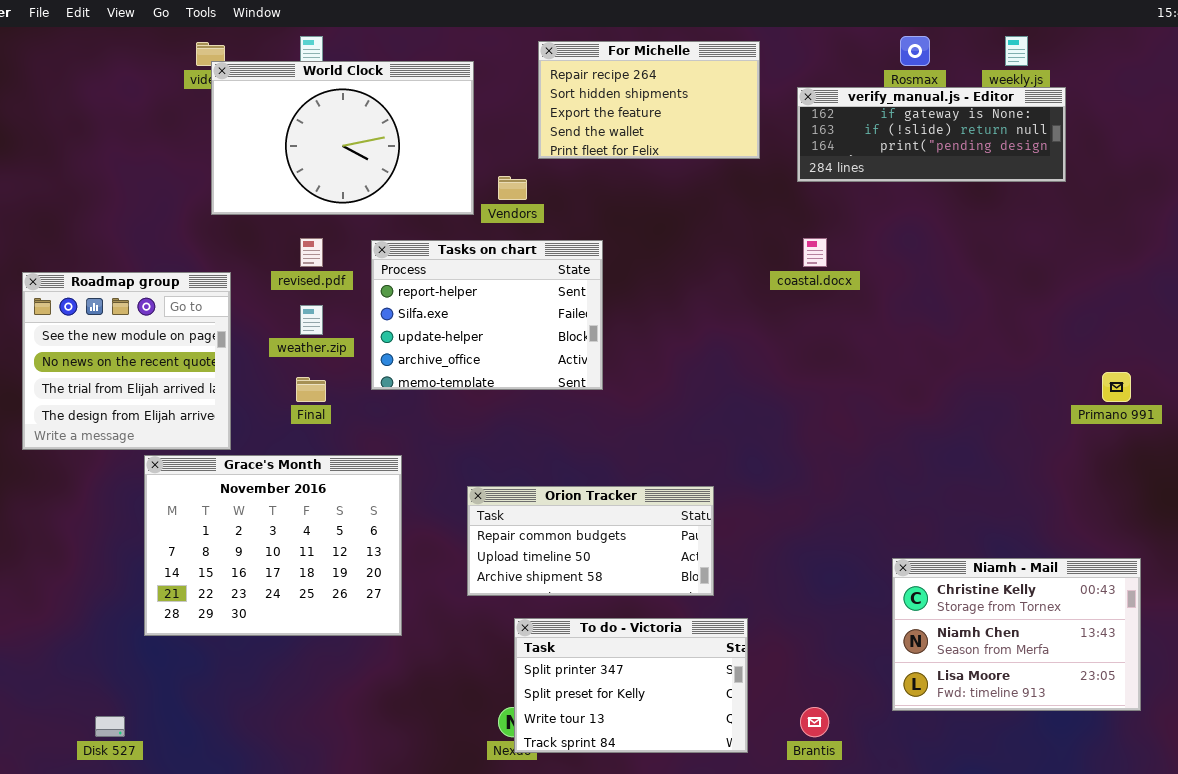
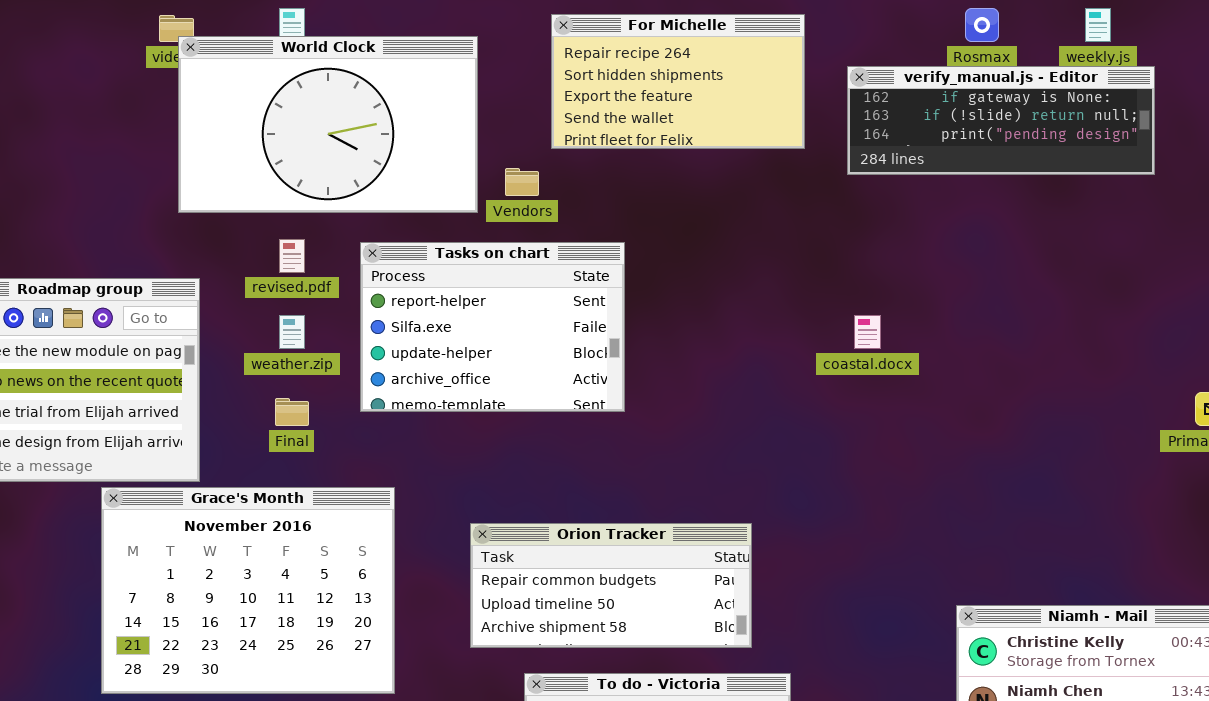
coastal.docx: [803,238,827,267] -> [854,315,881,349], moved

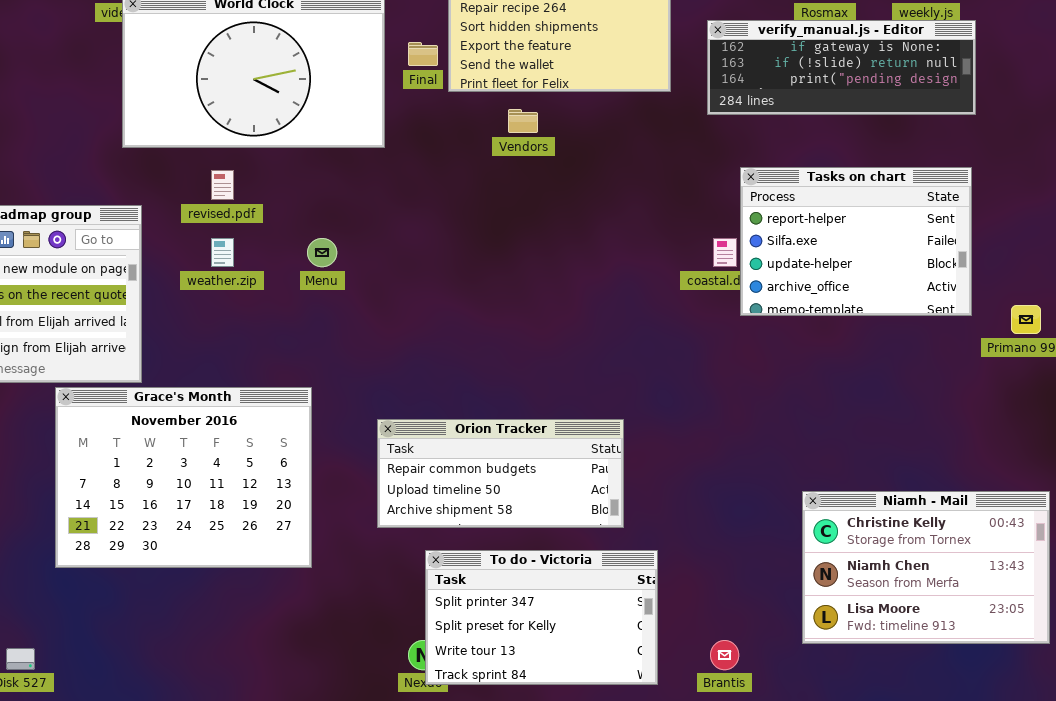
Vendors: [505,168,539,196] -> [508,109,538,133], moved
Tasks on chart: [360,242,625,412] -> [740,167,972,316], moved
Final: [275,398,309,426] -> [408,42,438,66], moved

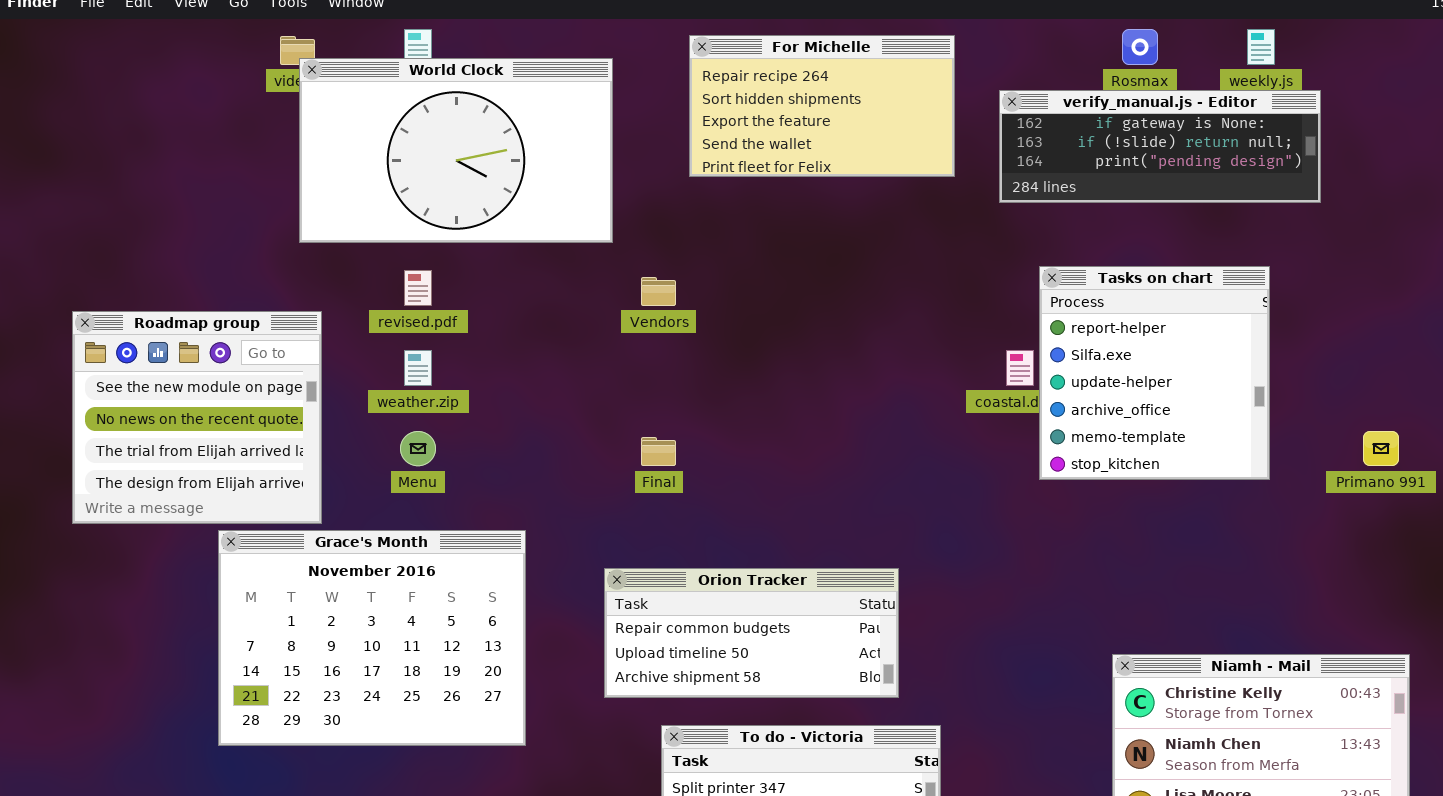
Final: [408,42,438,66] -> [641,437,676,466], moved
Vendors: [508,109,538,133] -> [641,277,676,306], moved
Tasks on chart: [740,167,972,316] -> [1039,266,1270,480], resized
Menu: [307,238,337,267] -> [400,431,436,466], moved

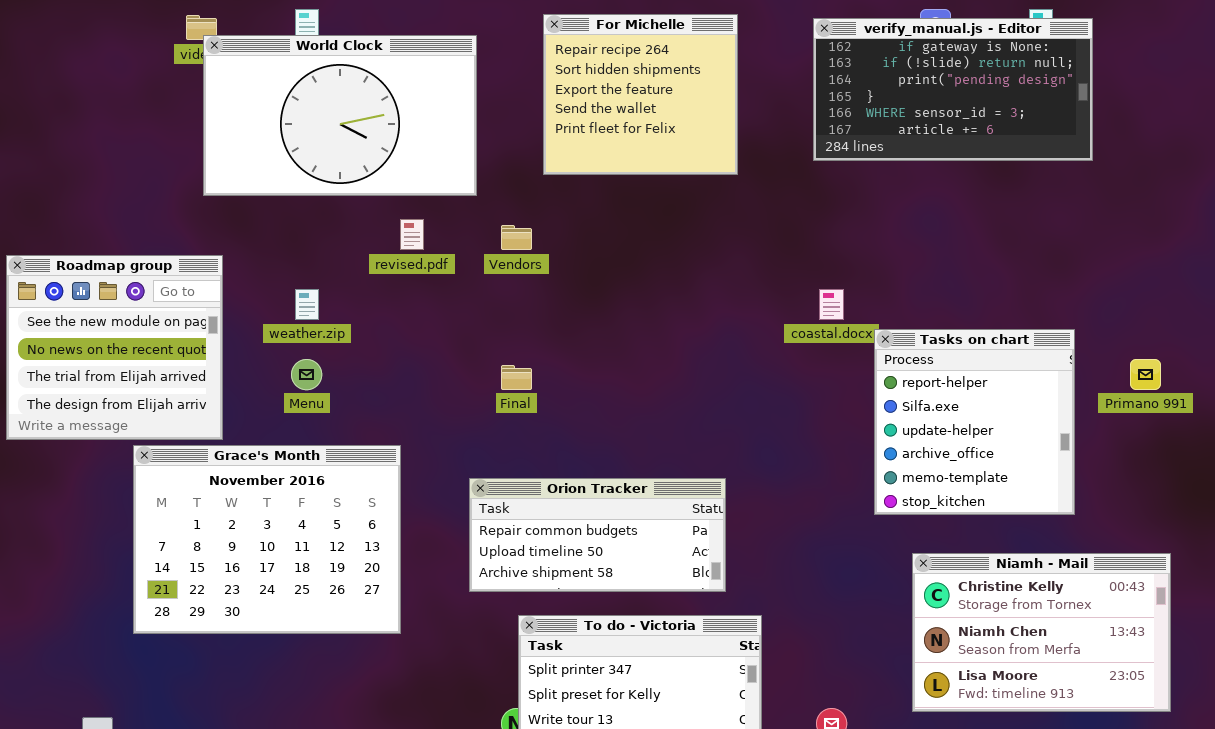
For Michelle: [689,35,955,177] -> [543,14,738,175], resized
verify_manual.js - Editor: [999,90,1321,203] -> [813,18,1093,161], resized
Tasks on chart: [1039,266,1270,480] -> [874,329,1075,515], moved
revised.pdf: [404,270,432,306] -> [400,219,424,250], moved

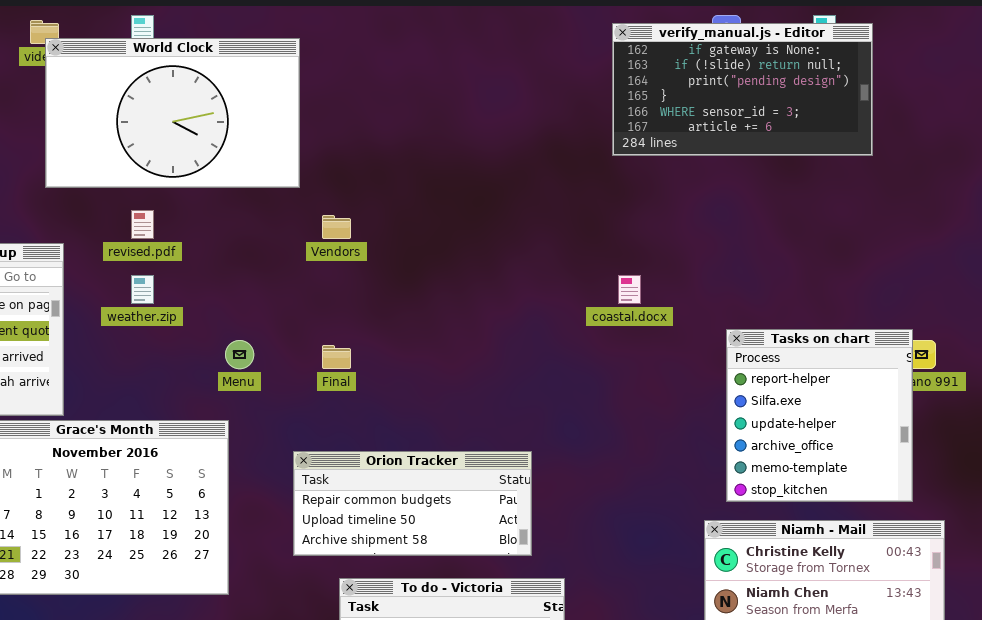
For Michelle: [543,14,738,175] -> none, closed
revised.pdf: [400,219,424,250] -> [131,210,154,239], moved
Tasks on chart: [874,329,1075,515] -> [726,329,913,502], moved
Menu: [291,359,322,390] -> [225,340,254,369], moved

